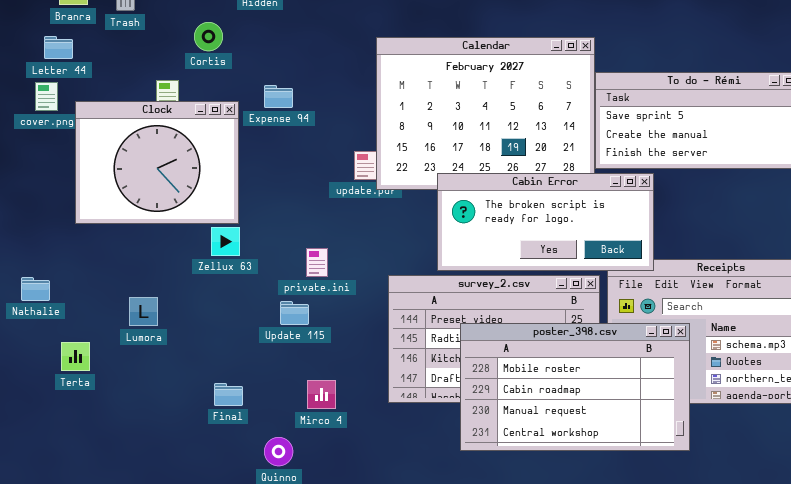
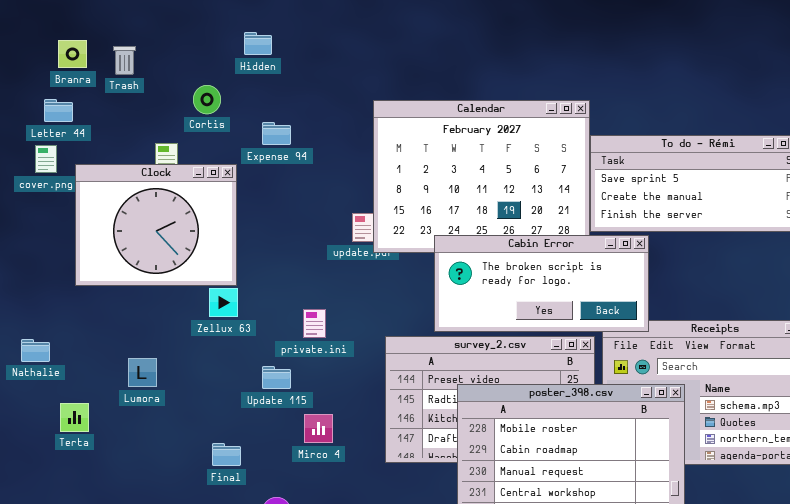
Expense 94: [264,85,293,108] -> [262,122,291,145], moved
Update 115: [280,301,309,325] -> [262,366,291,389], moved
Mirco 4: [307,380,336,409] -> [304,414,333,443], moved

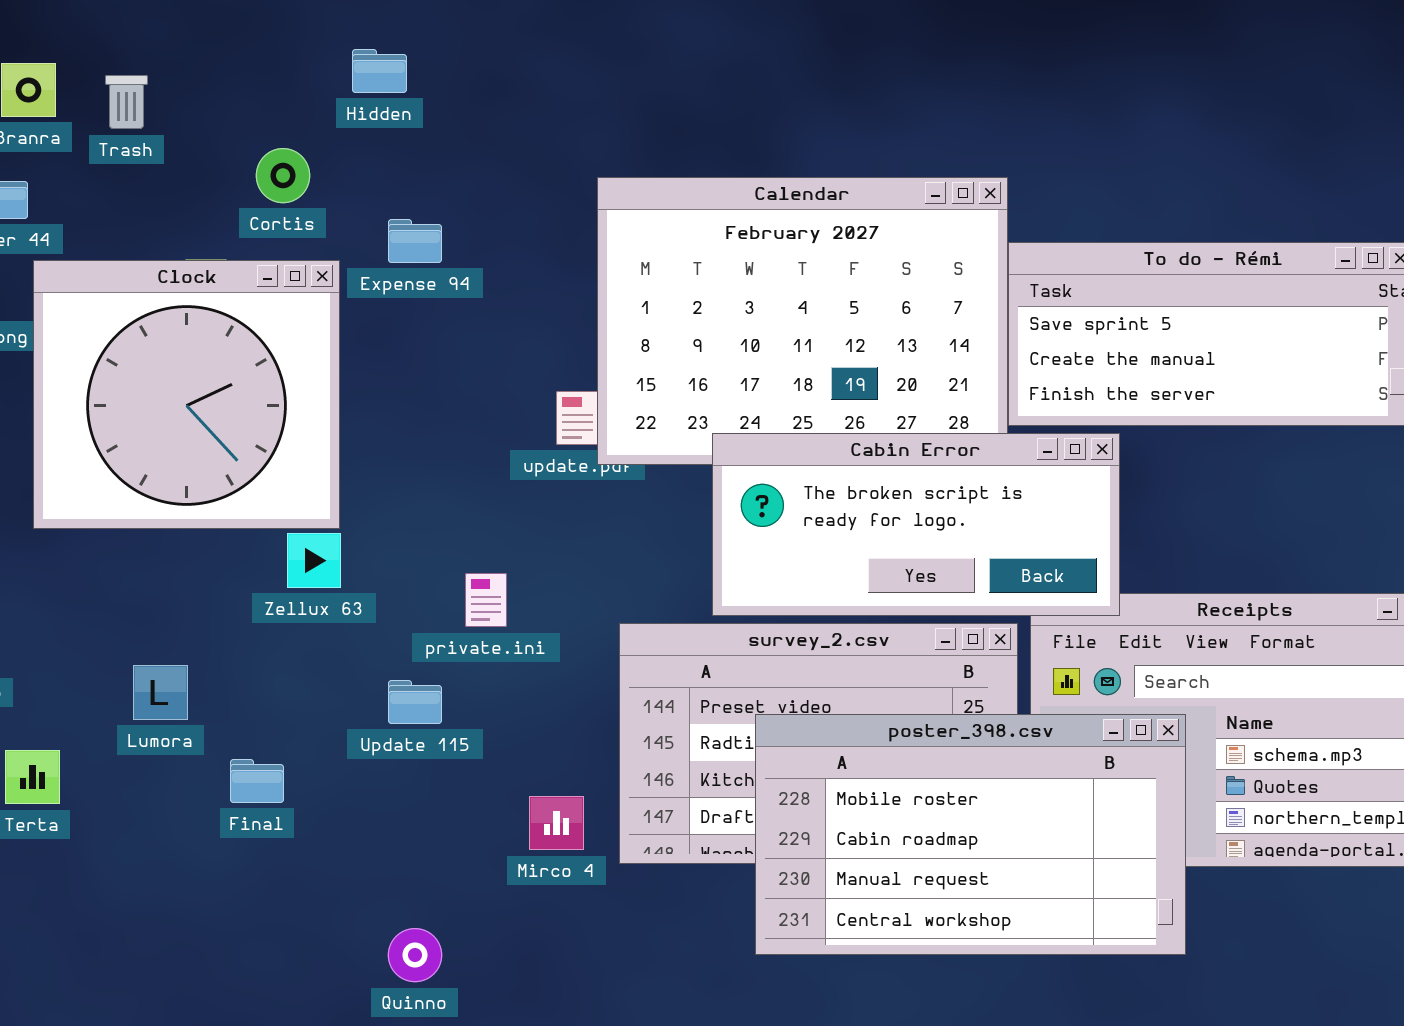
Clock: [75,164,237,286] -> [33,260,340,529], resized
Mirco 4: [304,414,333,443] -> [529,796,584,850], moved
Final: [212,443,241,466] -> [230,759,284,803], moved

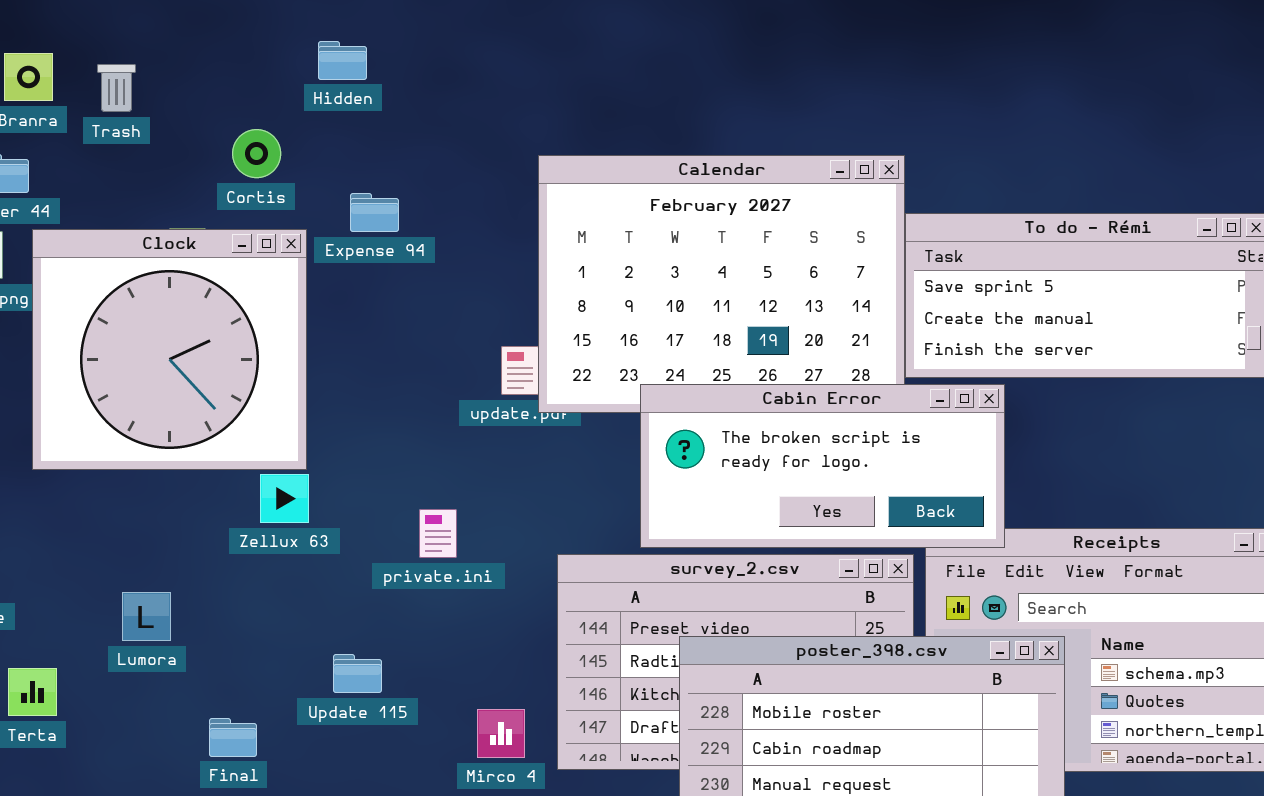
Update 115: [388,680,442,724] -> [333,654,382,693], moved
Final: [230,759,284,803] -> [209,718,257,757], moved

